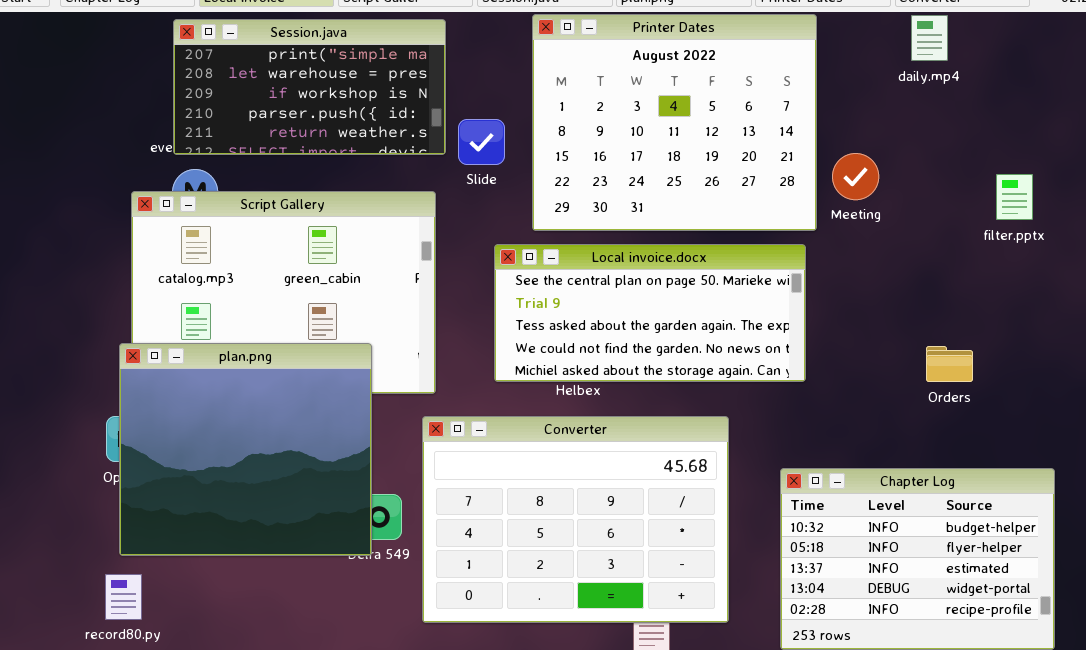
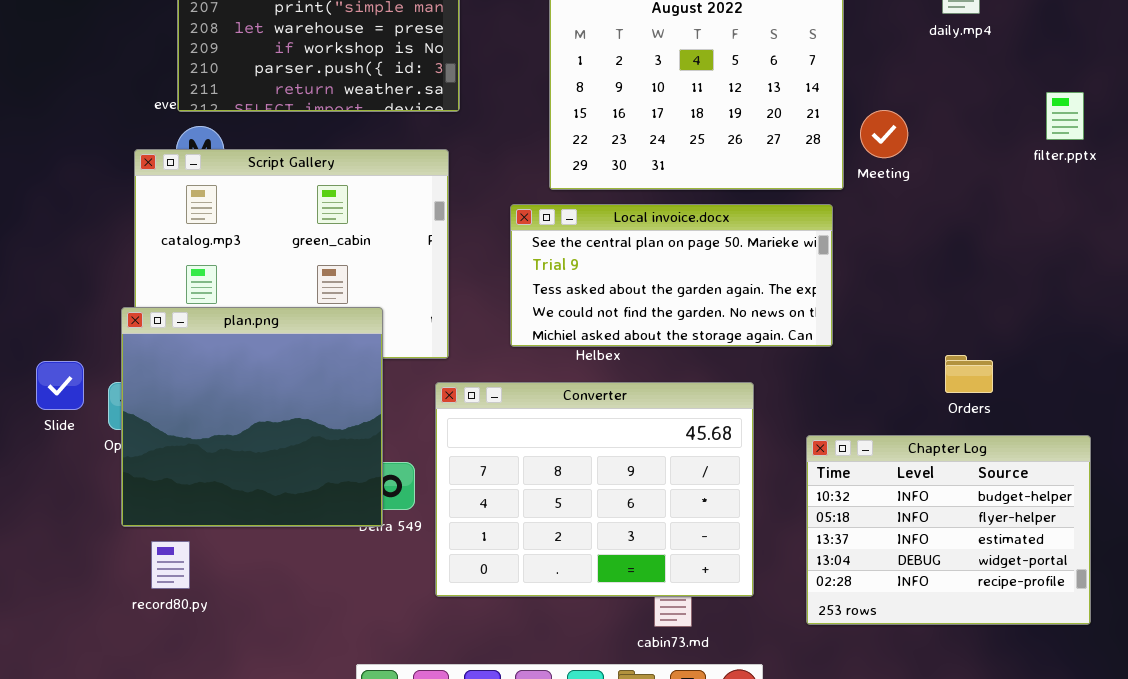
Slide: [458,119,505,165] -> [36,361,84,410], moved
filter.pptx: [996,174,1033,220] -> [1046,92,1084,140], moved
Orders: [926,346,973,382] -> [945,355,993,393], moved
record80.py: [105,574,142,620] -> [151,541,190,589], moved

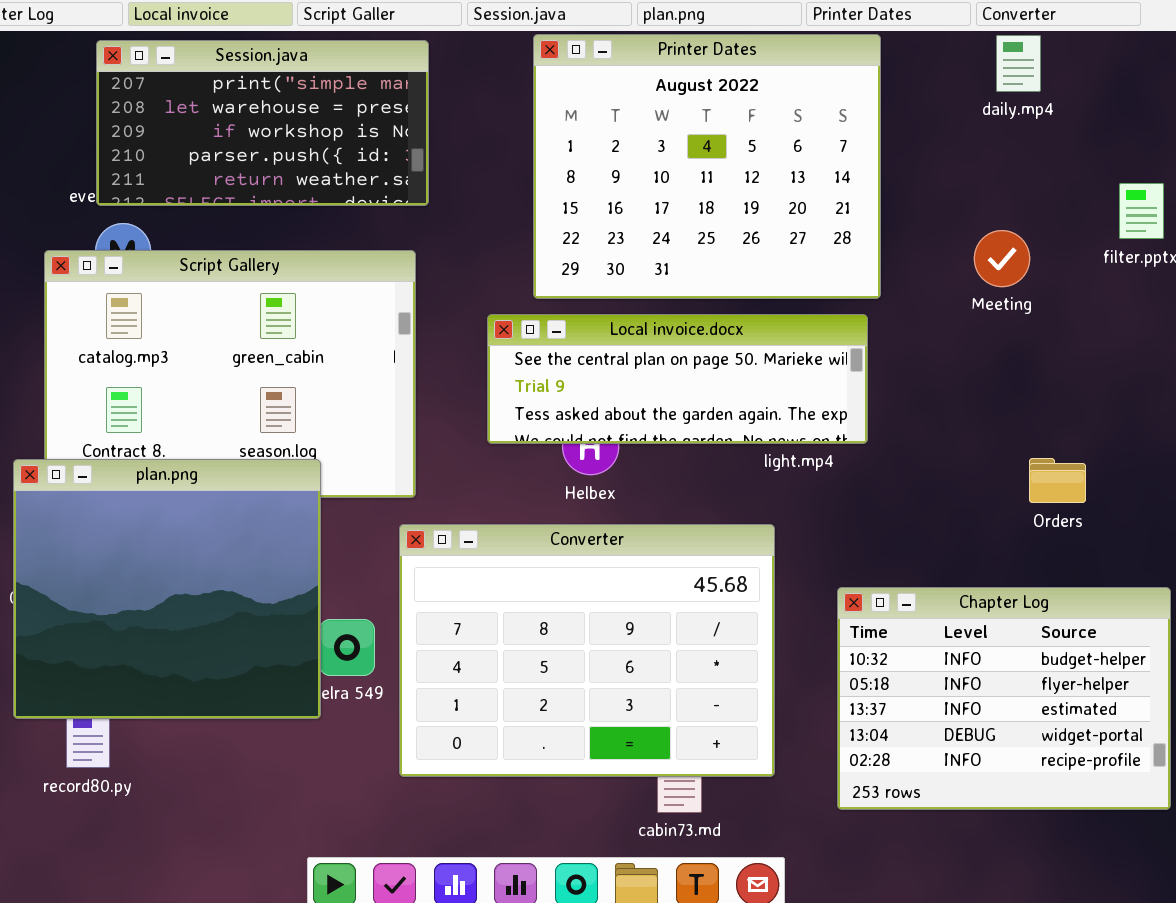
Meeting: [860,110,908,158] -> [974,230,1030,287], moved
Local invoice.docx: [510,204,833,347] -> [487,314,868,444], resized
plan.png: [121,307,383,527] -> [13,459,321,719], moved
Orders: [945,355,993,393] -> [1029,458,1086,503], moved

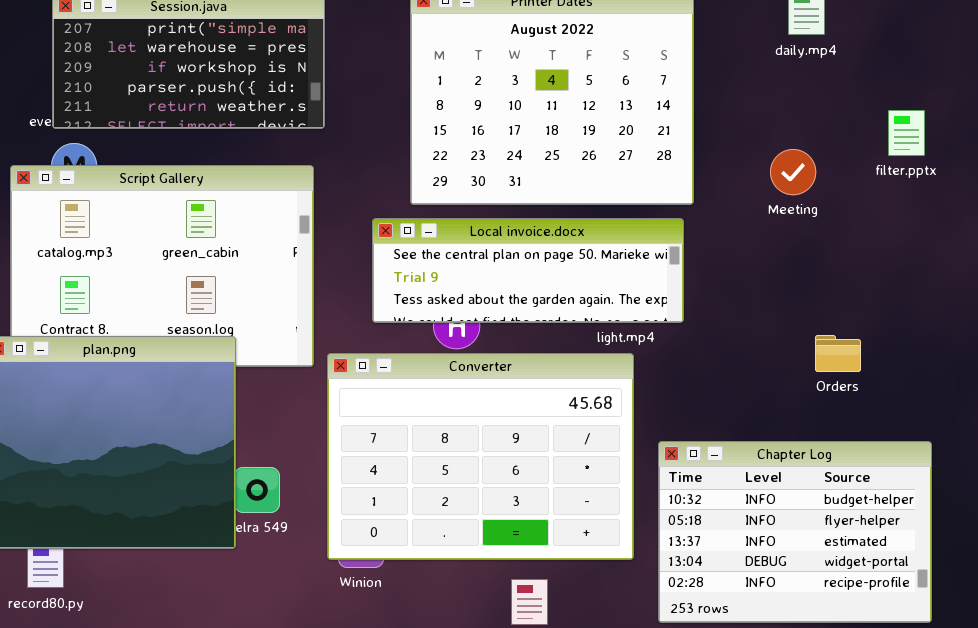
Converter: [399,524,775,777] -> [327,353,634,560], moved

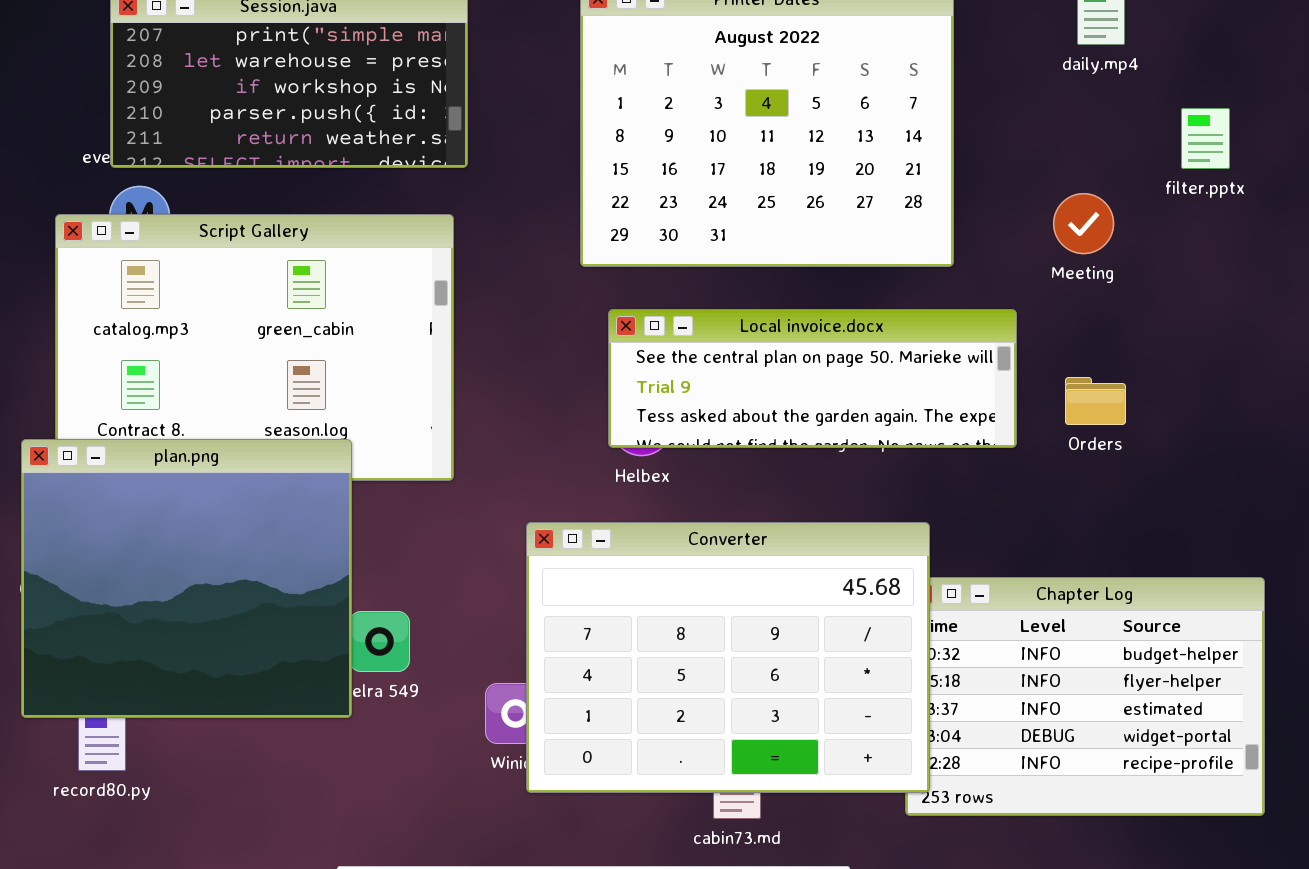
filter.pptx: [888,110,925,156] -> [1181,108,1230,169], moved
Local invoice.docx: [372,218,684,323] -> [608,309,1017,448], moved
Orders: [815,335,861,372] -> [1065,377,1126,425], moved
Converter: [327,353,634,560] -> [526,522,930,793], moved

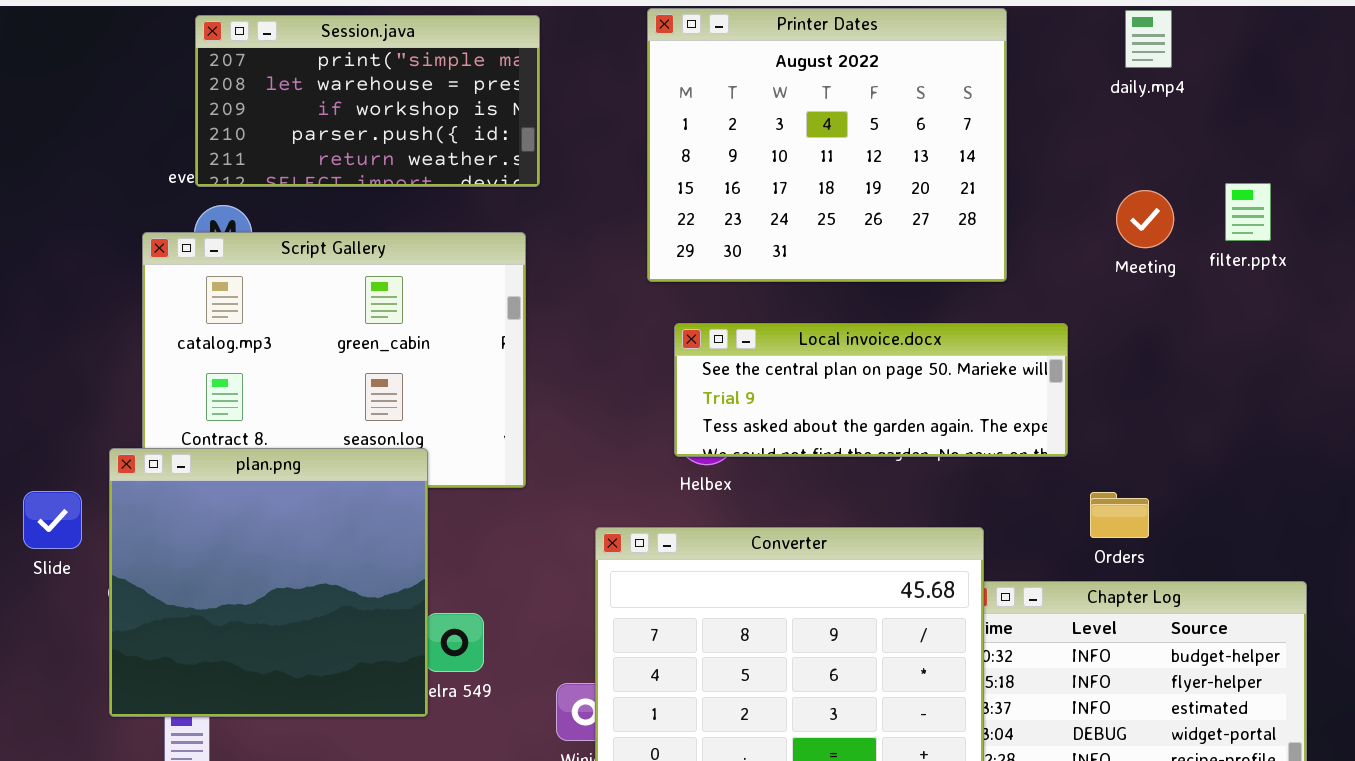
filter.pptx: [1181,108,1230,169] -> [1225,183,1271,241], moved
Meeting: [1053,193,1114,254] -> [1116,190,1174,248], moved
Orders: [1065,377,1126,425] -> [1090,492,1149,538], moved

